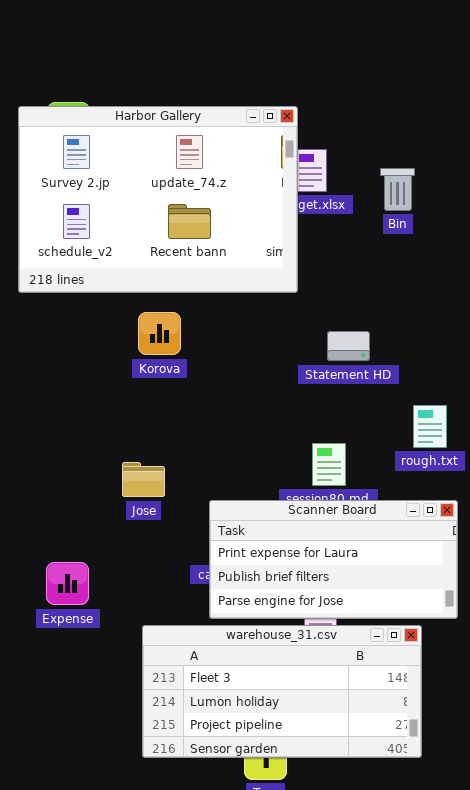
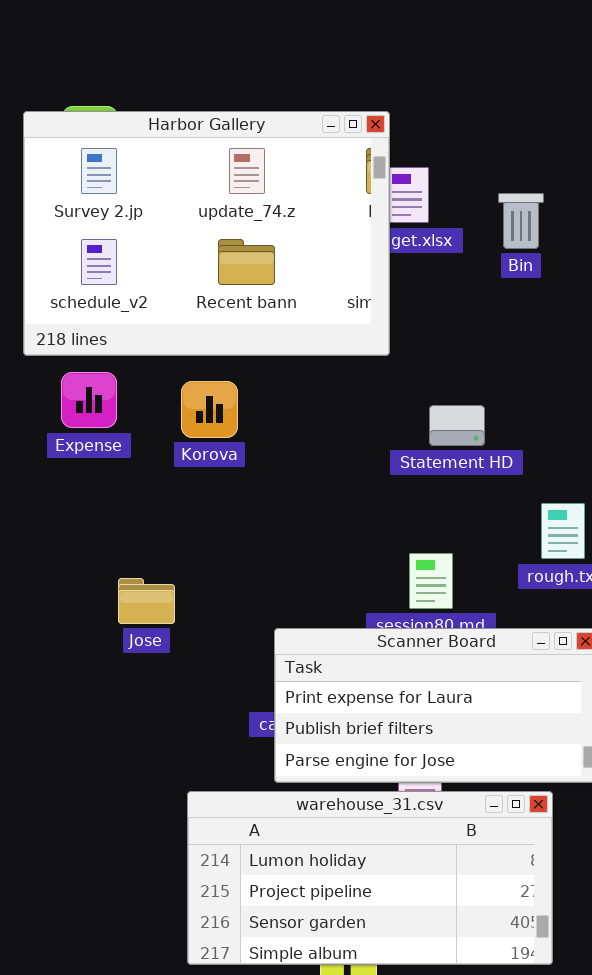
Jose: [122,462,165,497] -> [118,578,175,624], moved
Expense: [46,562,89,605] -> [61,372,117,428], moved
warehouse_31.csv: [142,625,422,758] -> [187,791,553,965], scrolled down 1 row

